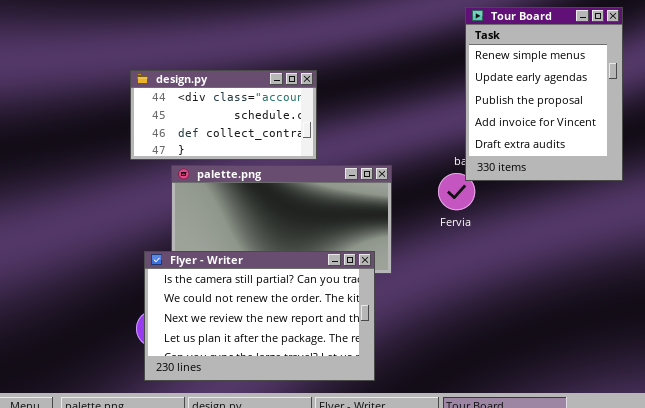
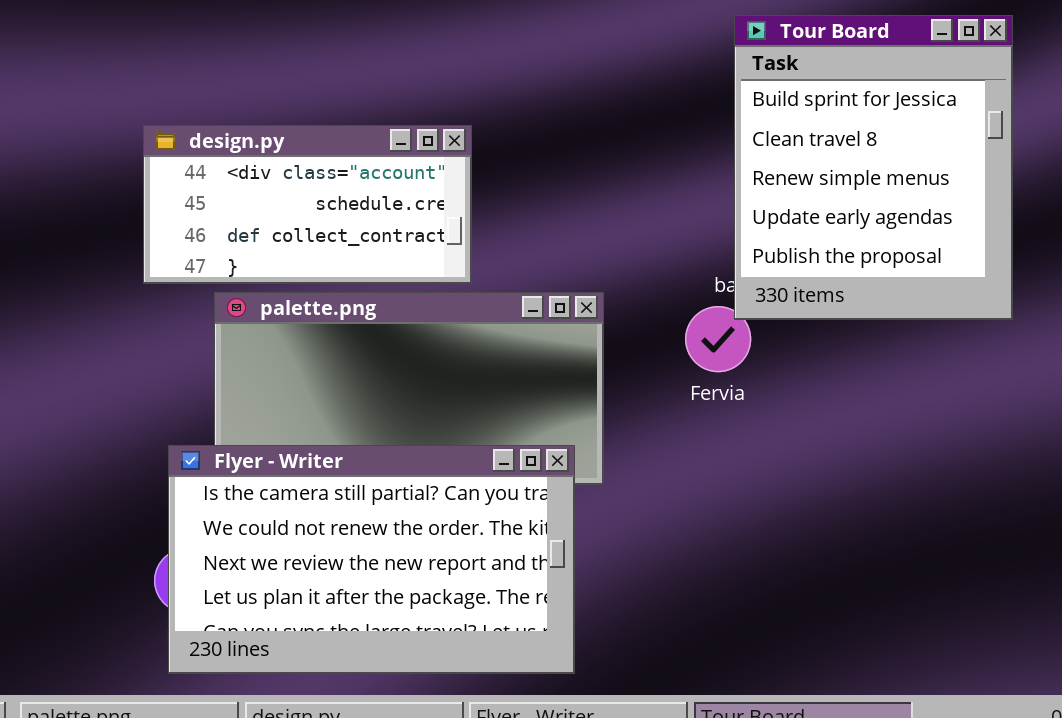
Tour Board: [465,7,623,181] -> [734,15,1013,320], scrolled up 2 rows

